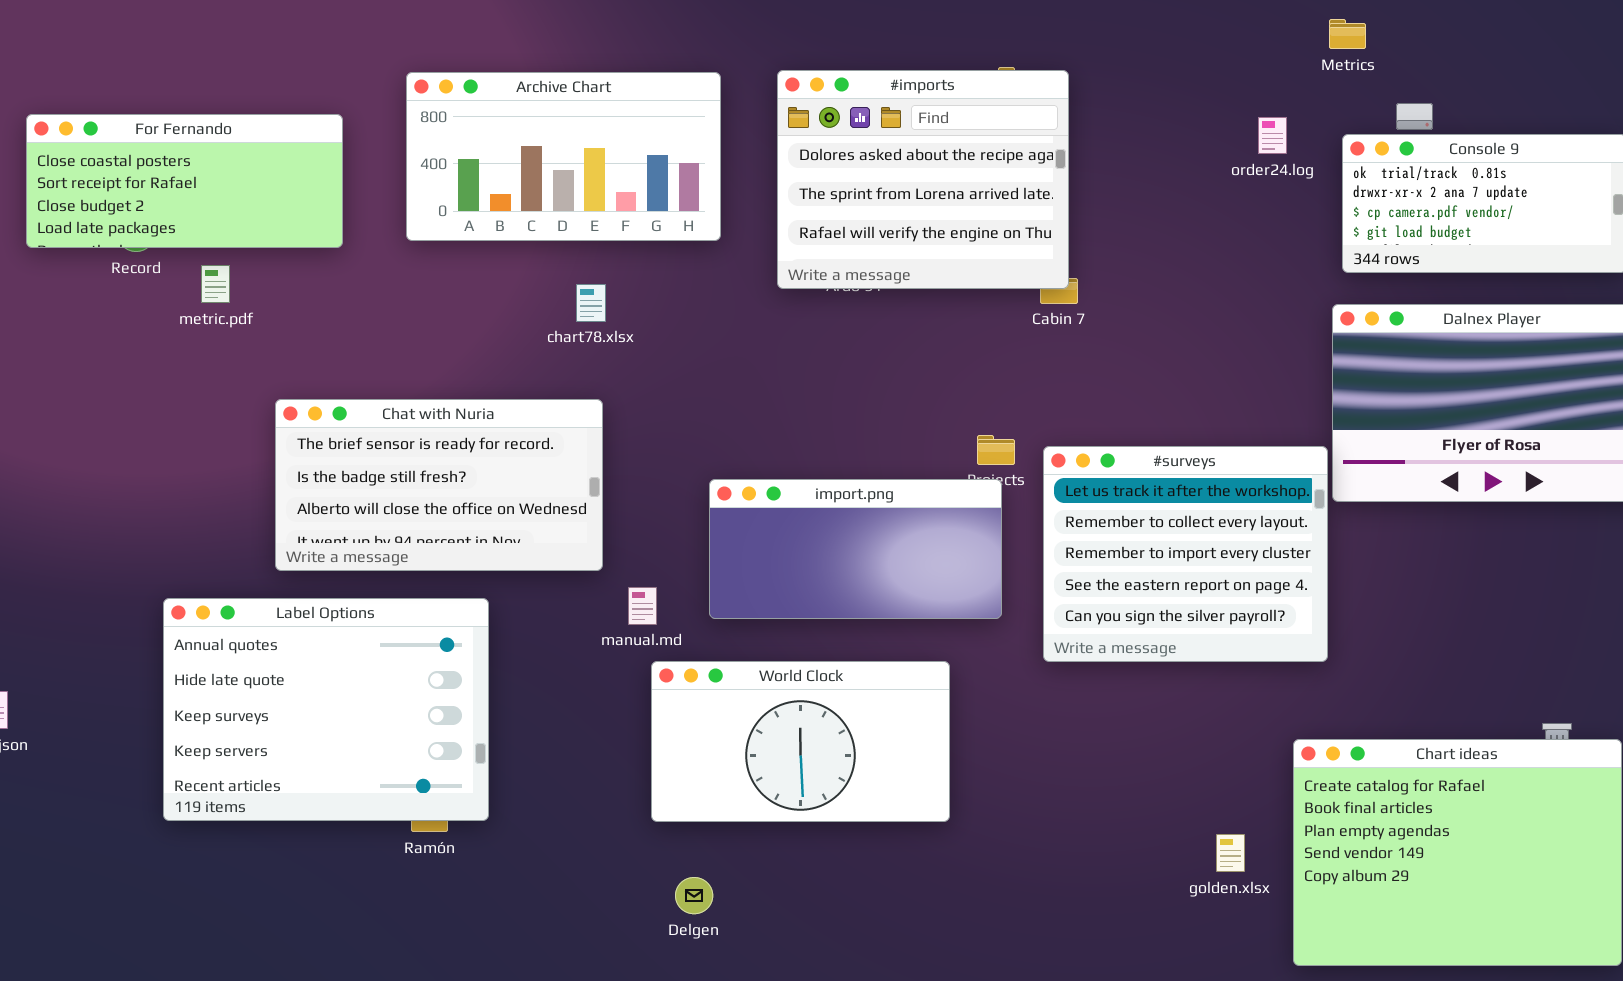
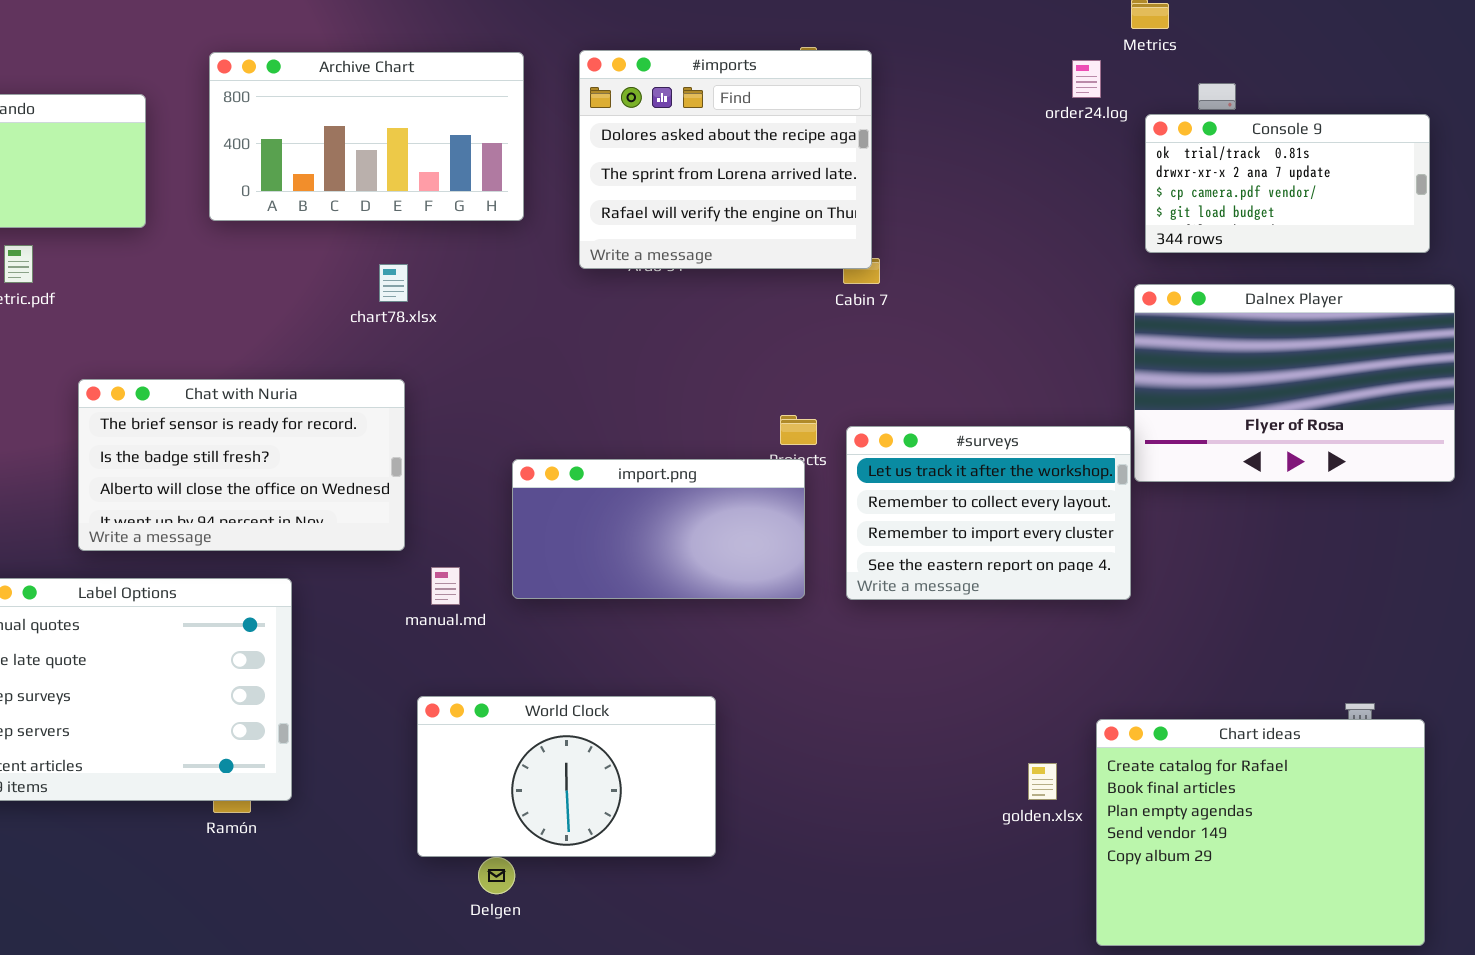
order24.log: [1258,117,1287,154] -> [1072,60,1101,98], moved
#surveys: [1043,446,1328,662] -> [846,426,1131,600], resized
World Clock: [651,661,950,822] -> [417,696,716,857], moved
golden.xlsx: [1216,834,1245,872] -> [1028,763,1057,800], moved

